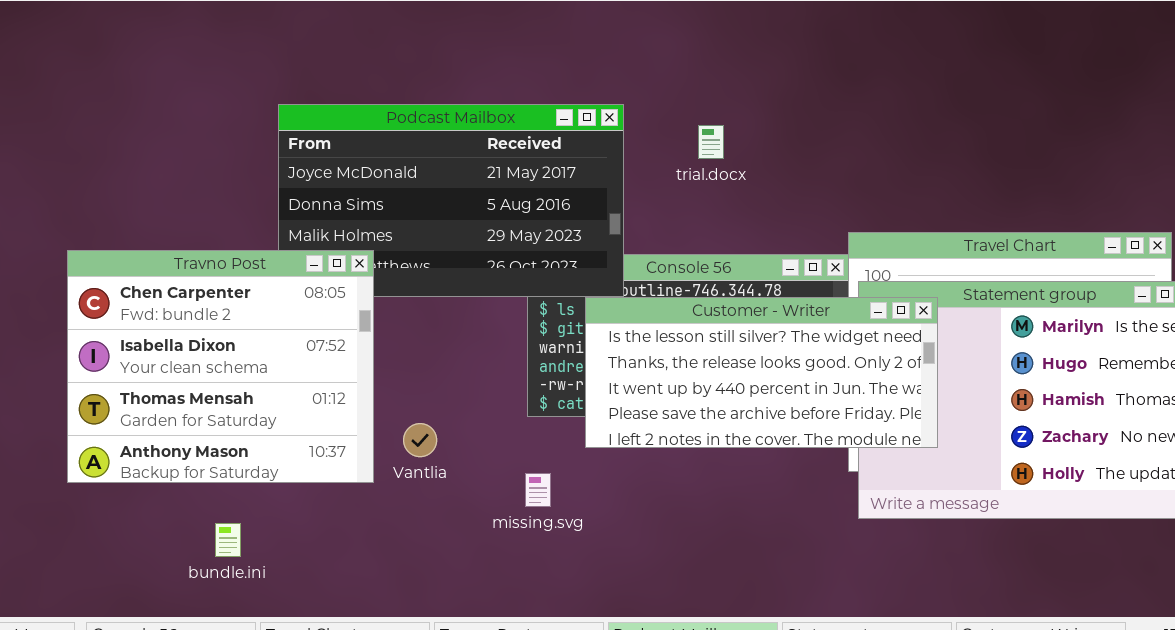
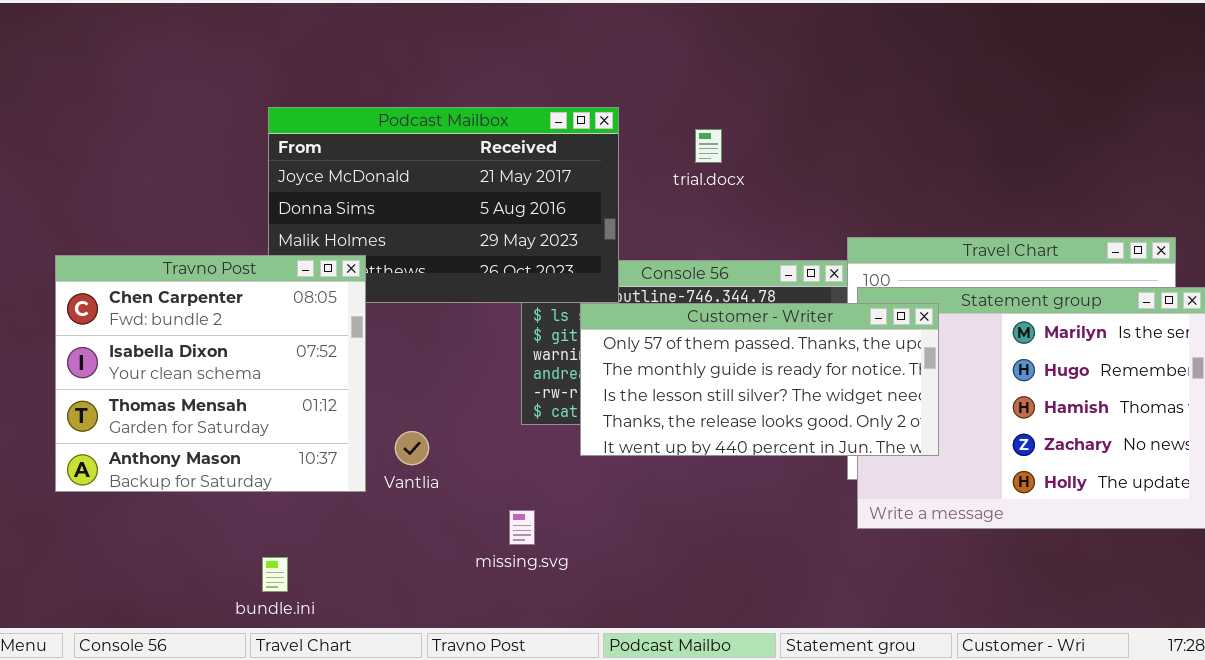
Customer - Writer: [585,297,938,448] -> [580,303,939,456], scrolled up 2 rows
missing.svg: [525,473,551,507] -> [509,510,535,545], moved
bundle.ini: [215,523,241,557] -> [262,557,288,592], moved

